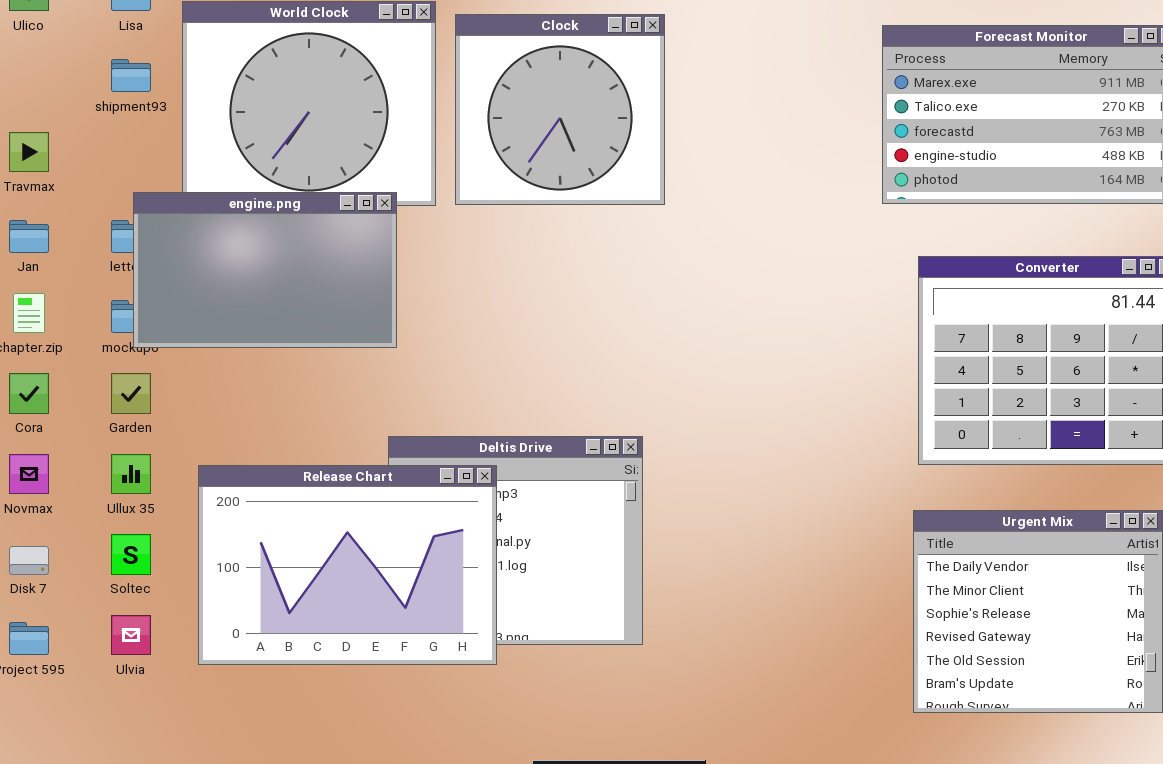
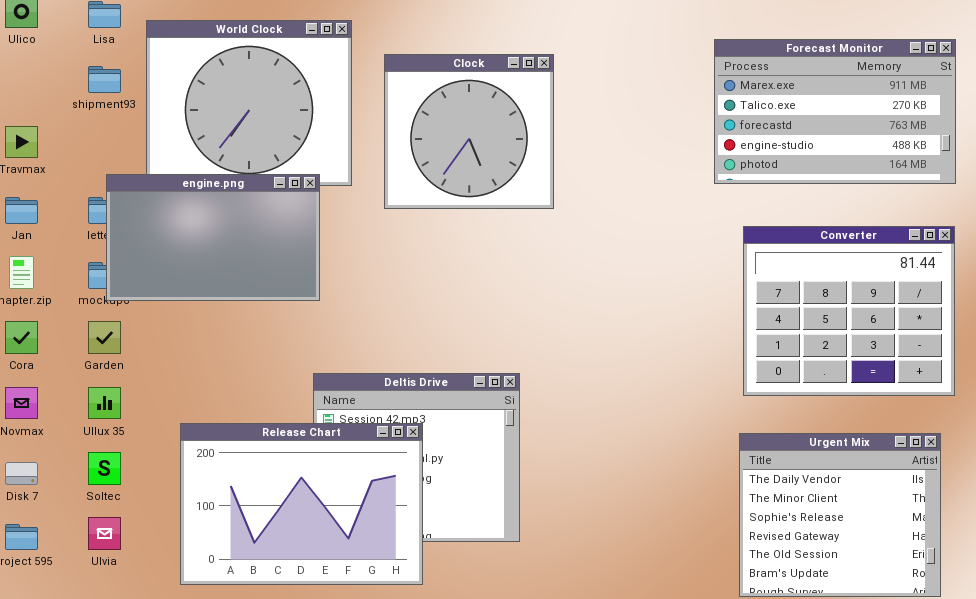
Clock: [455,14,665,205] -> [384,54,554,209], moved
Release Chart: [198,465,497,665] -> [180,423,423,585], moved

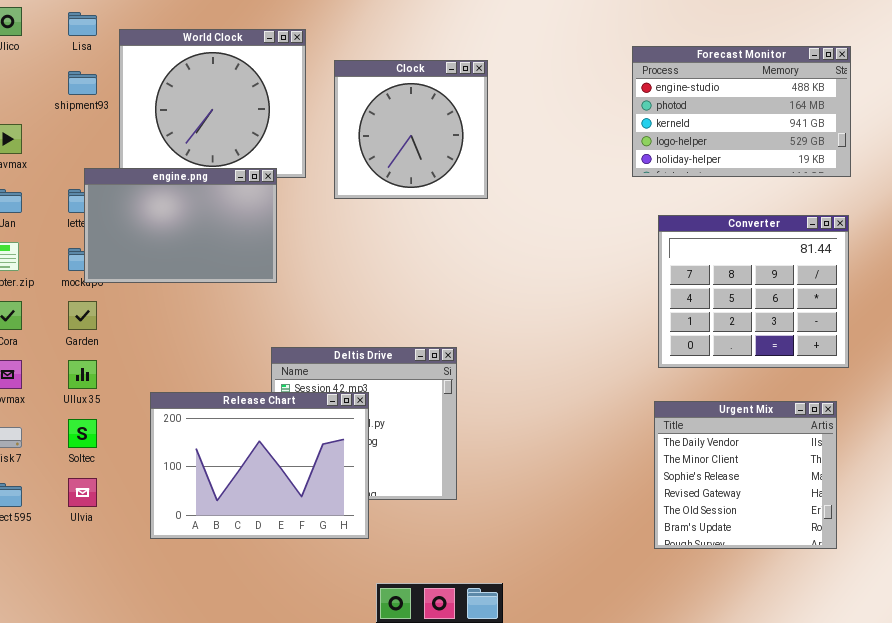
Forecast Monitor: [714,39,956,184] -> [632,46,851,177], scrolled down 3 rows

